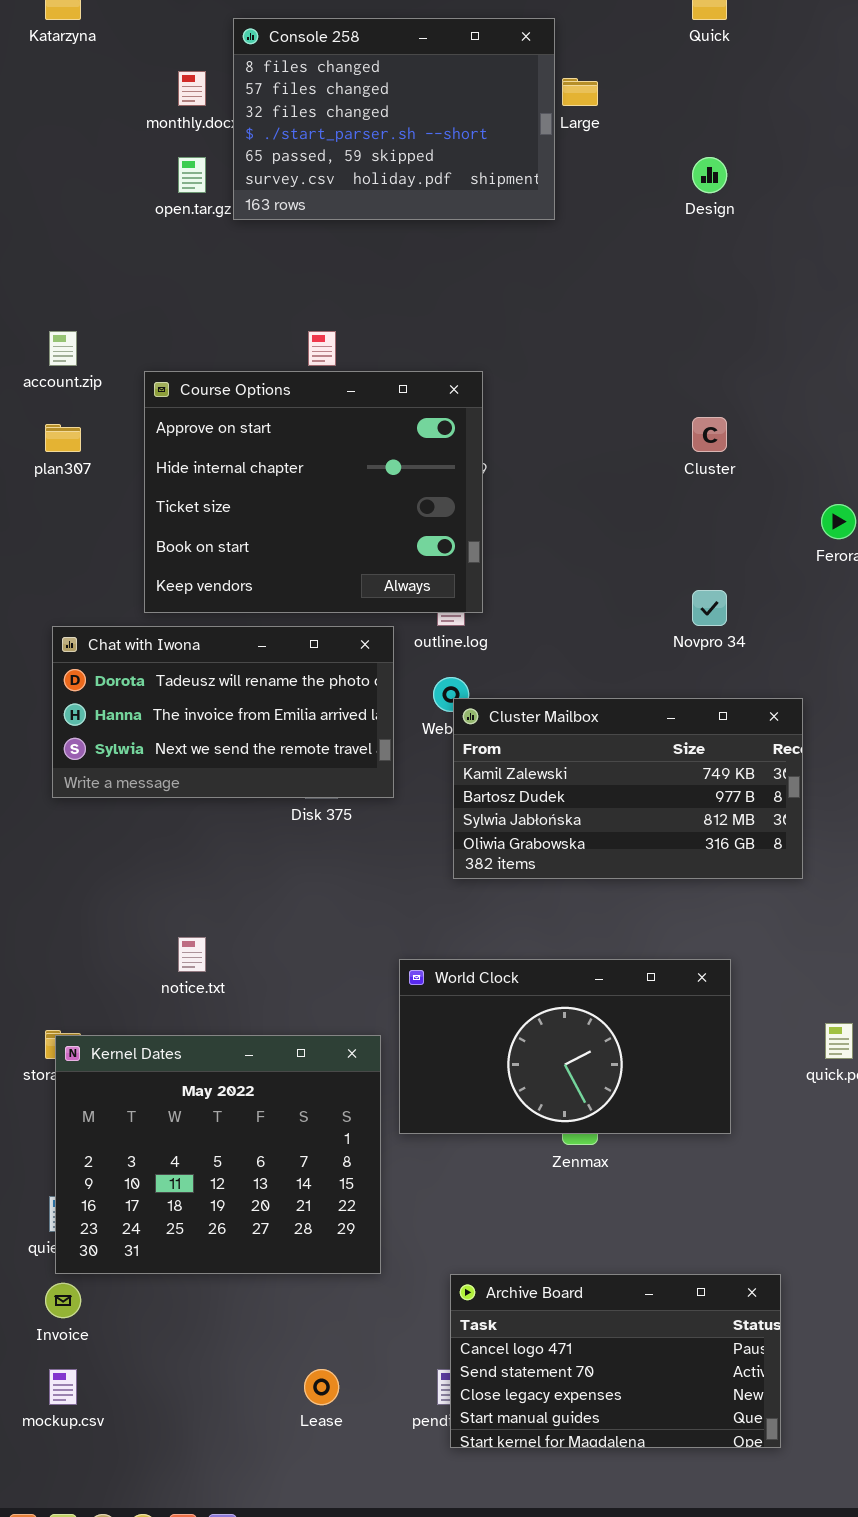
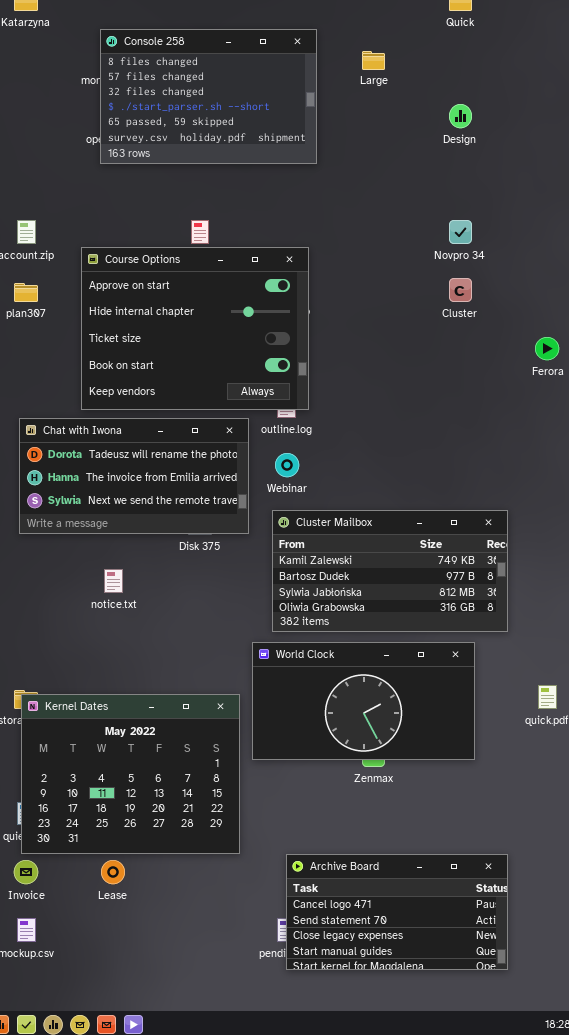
Console 258: [233,18,555,220] -> [100,29,317,164], moved
Novpro 34: [692,590,727,626] -> [449,220,472,244], moved
Cluster Mailbox: [453,698,803,879] -> [272,510,508,632], moved
notice.txt: [178,937,206,972] -> [104,569,123,593], moved
Lease: [304,1369,339,1405] -> [101,860,125,884], moved

